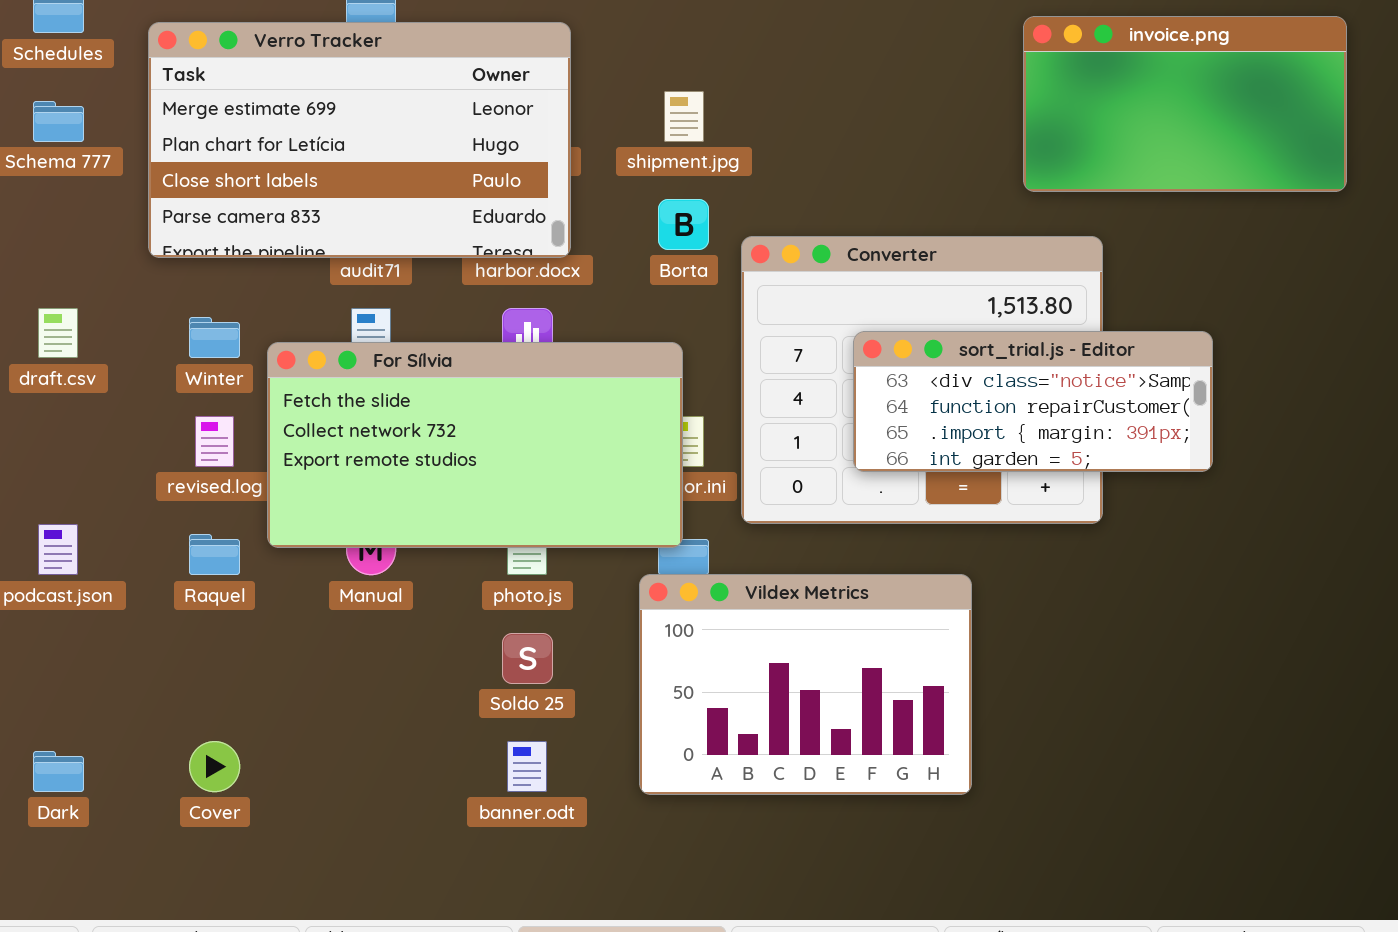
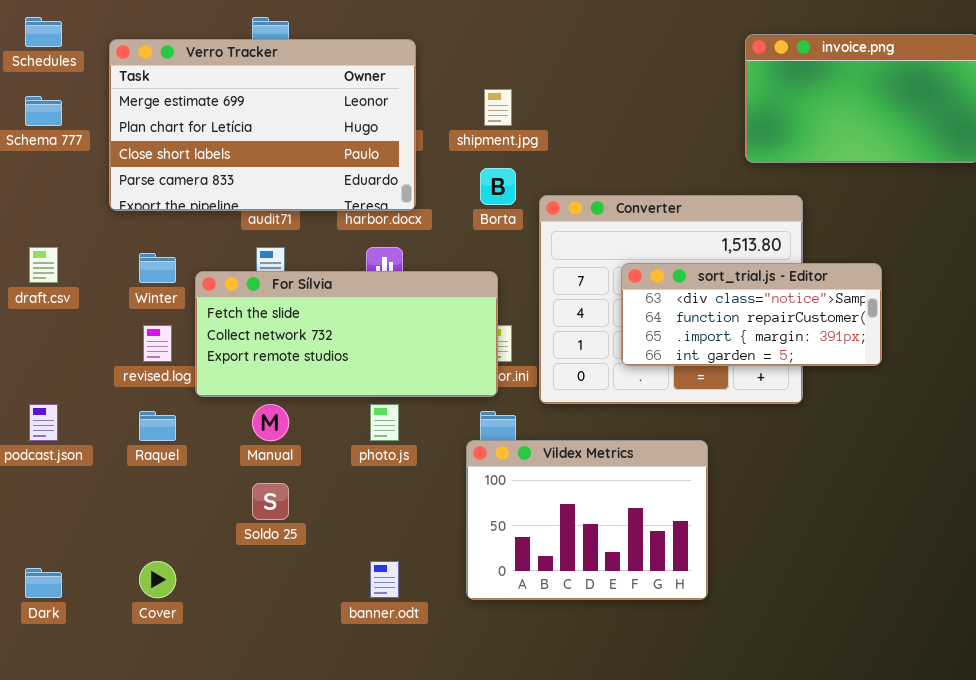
For Sílvia: [267,342,683,548] -> [195,271,498,397], resized
Soldo 25: [502,633,553,684] -> [252,483,289,520], moved

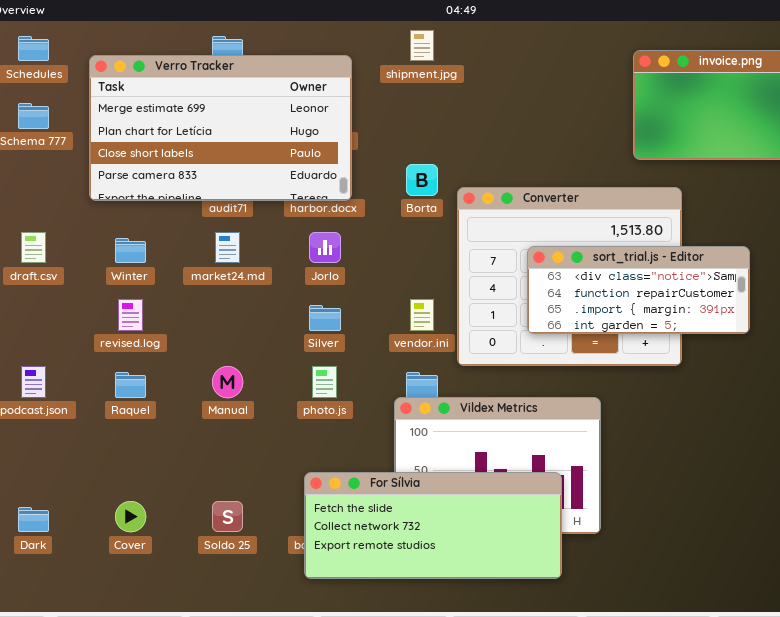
shipment.jpg: [484,89,512,126] -> [410,30,434,61], moved
For Sílvia: [195,271,498,397] -> [304,472,562,579], moved
Soldo 25: [252,483,289,520] -> [212,501,243,532], moved

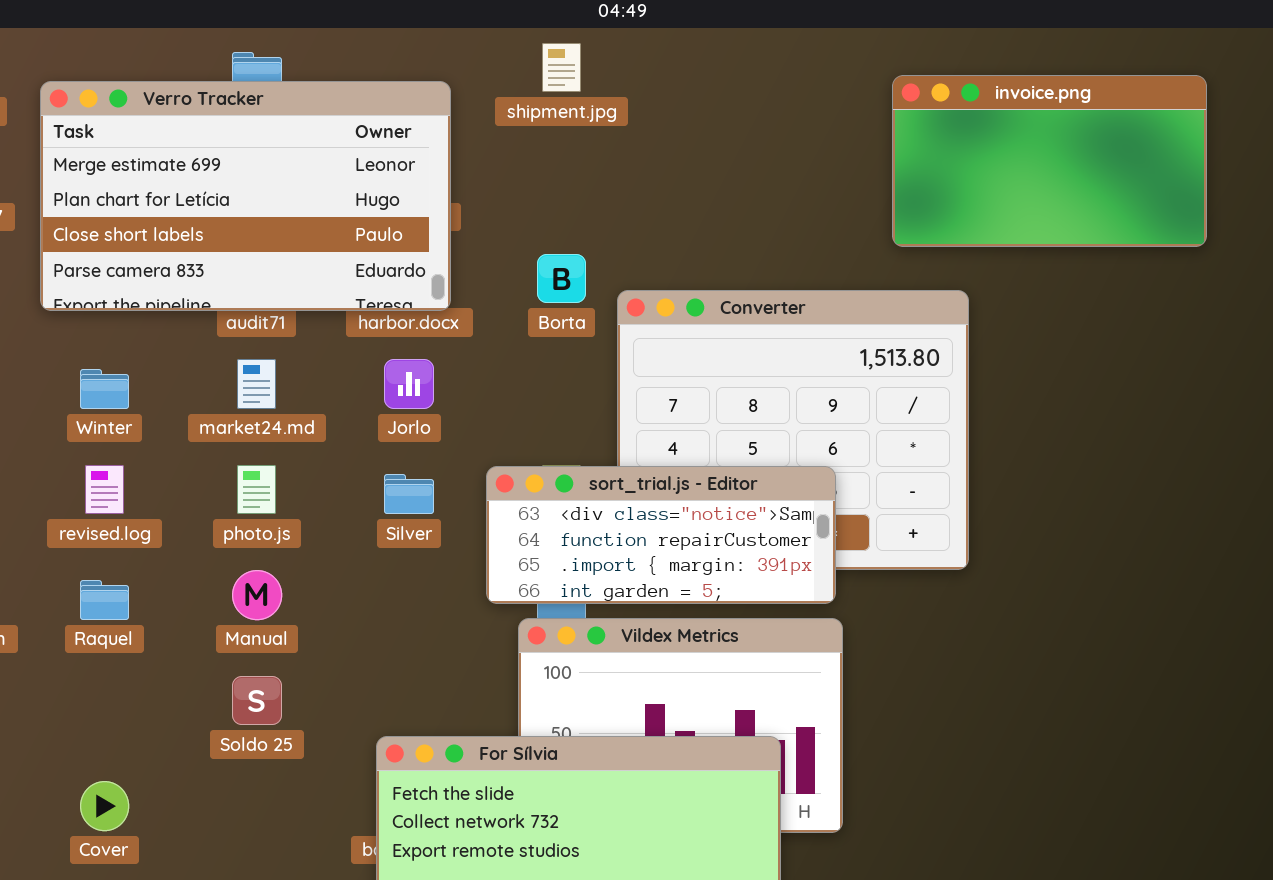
sort_trial.js - Editor: [527,246,750,334] -> [486,466,836,604], moved
photo.js: [312,366,337,398] -> [237,465,276,514], moved
Soldo 25: [212,501,243,532] -> [232,676,282,725], moved

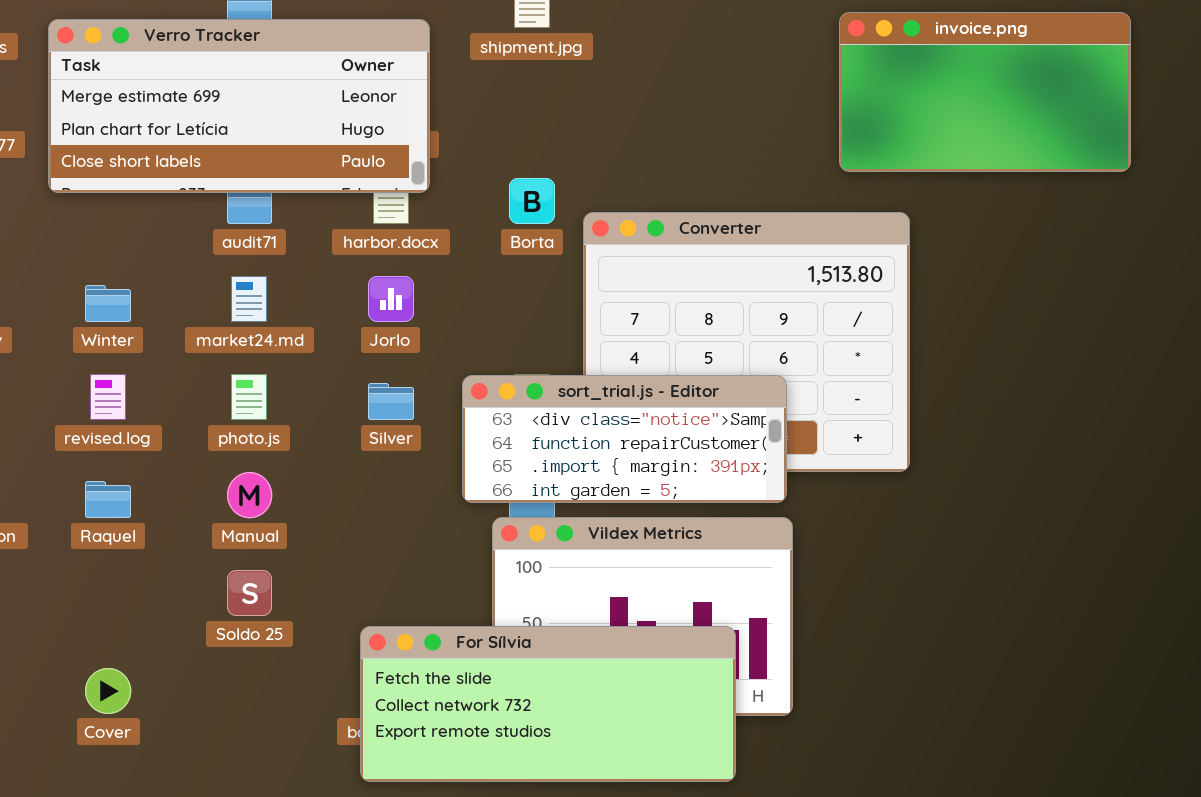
Verro Tracker: [40,81,451,311] -> [48,19,430,193], resized

